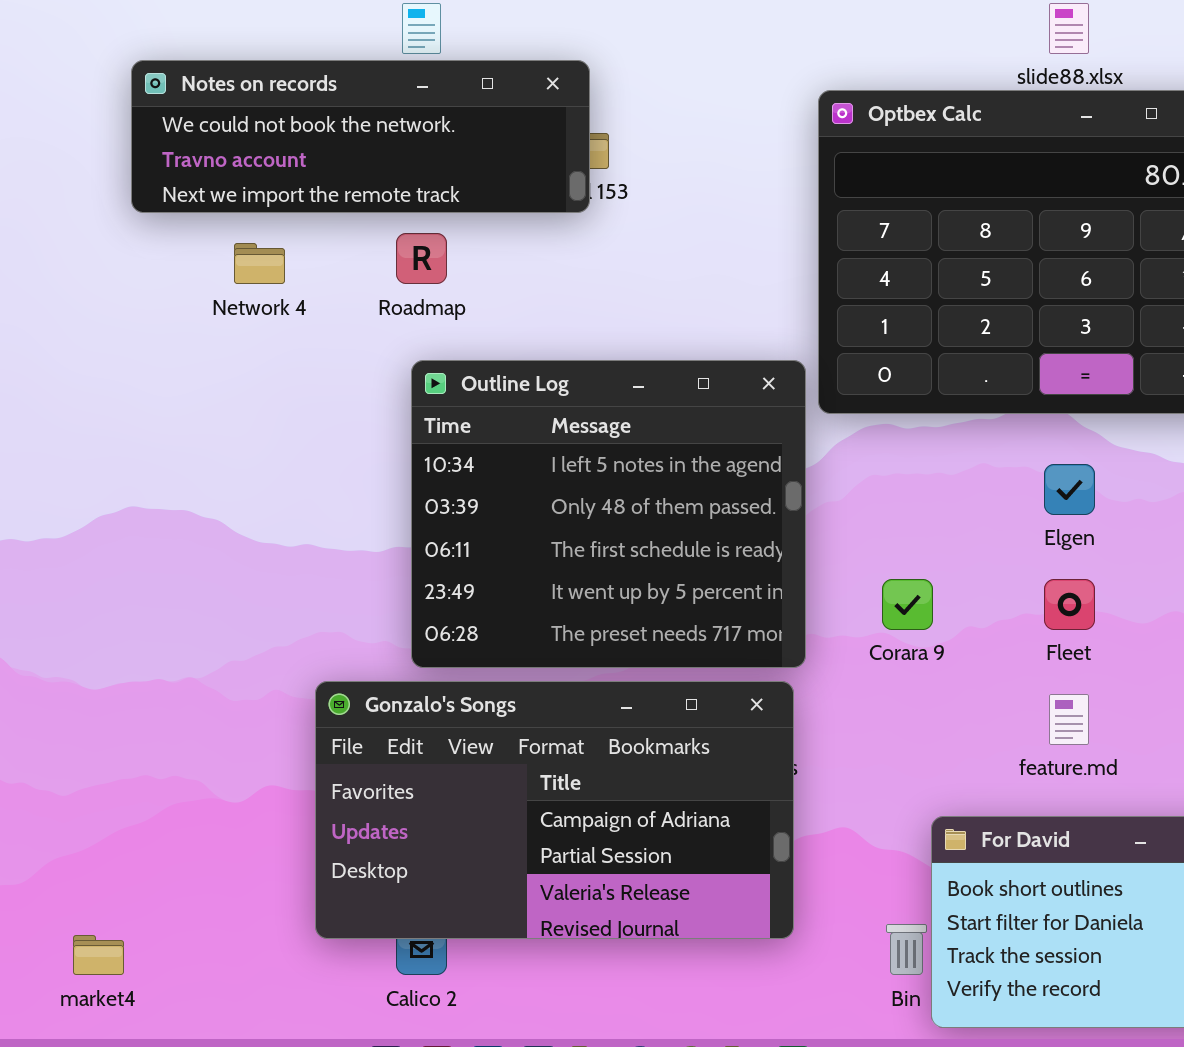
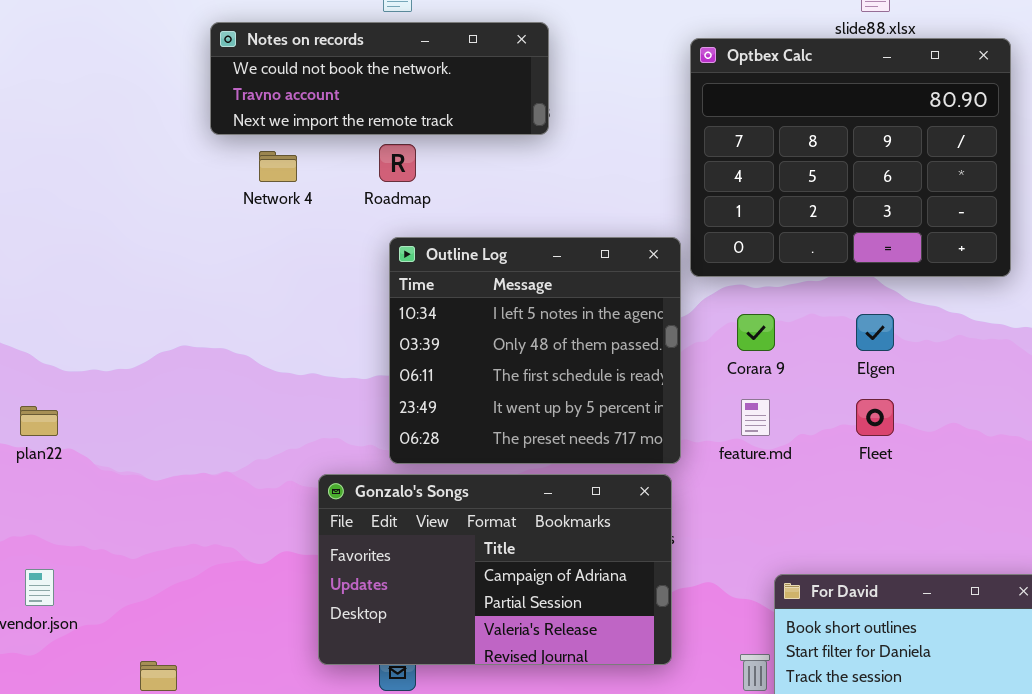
Notes on records: [131,60,590,213] -> [210,22,549,135], moved
Corara 9: [882,579,933,630] -> [737,314,775,351], moved
feature.md: [1049,694,1089,745] -> [741,399,770,436], moved

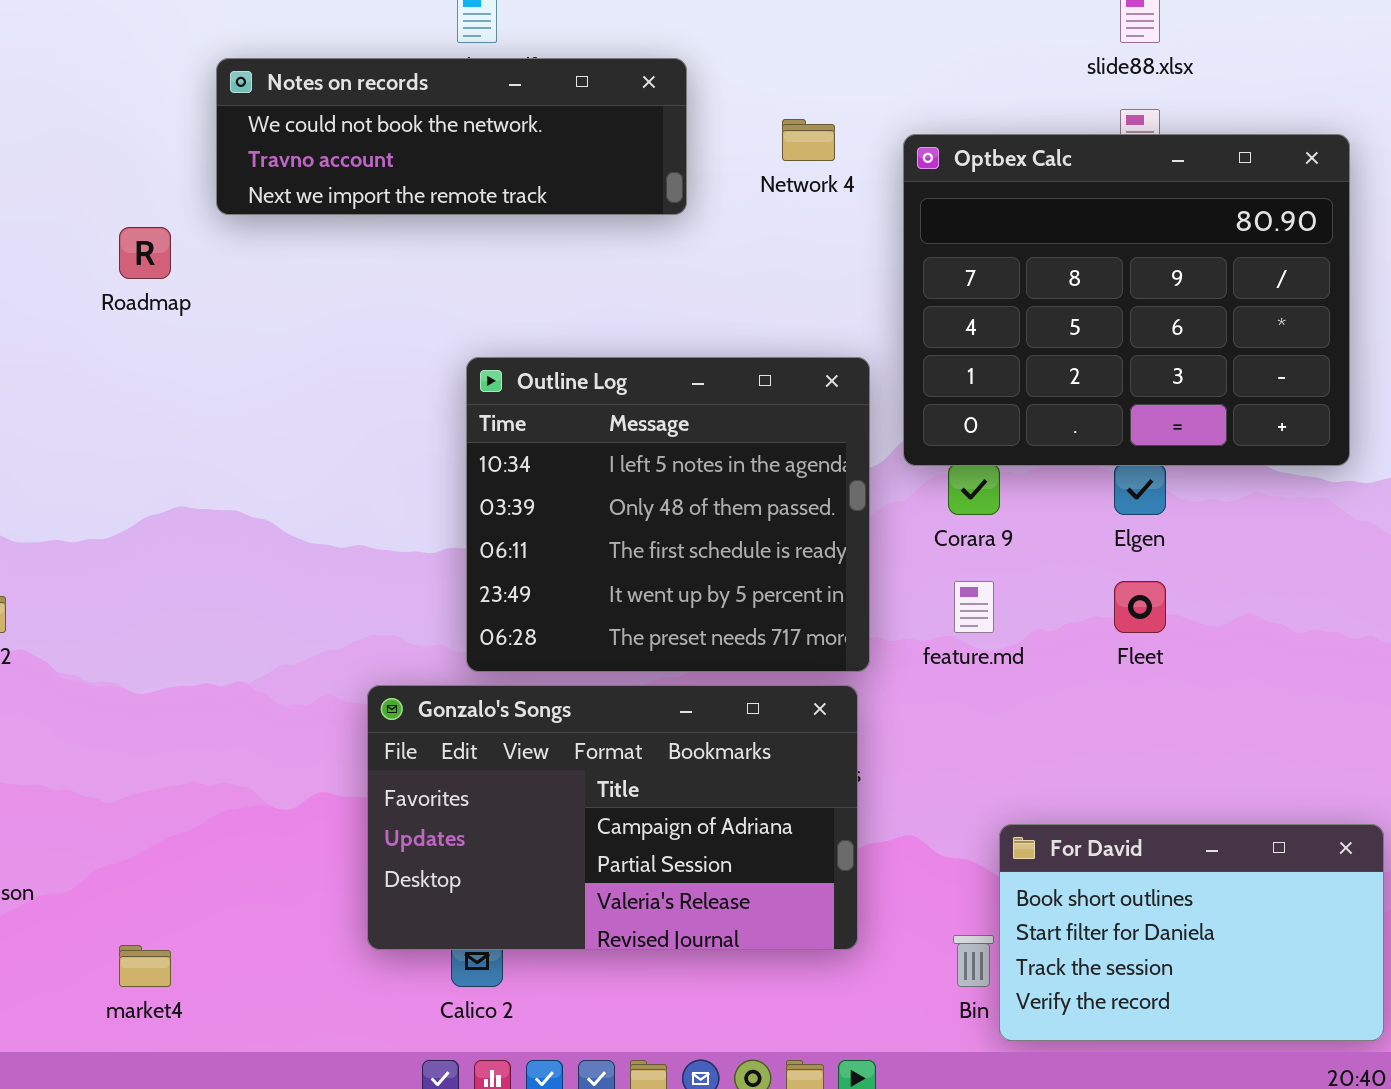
Optbex Calc: [690,38,1011,277] -> [903,134,1350,466], moved
Roadmap: [379,144,416,182] -> [119,227,171,279], moved
Network 4: [259,151,297,182] -> [782,119,835,161], moved

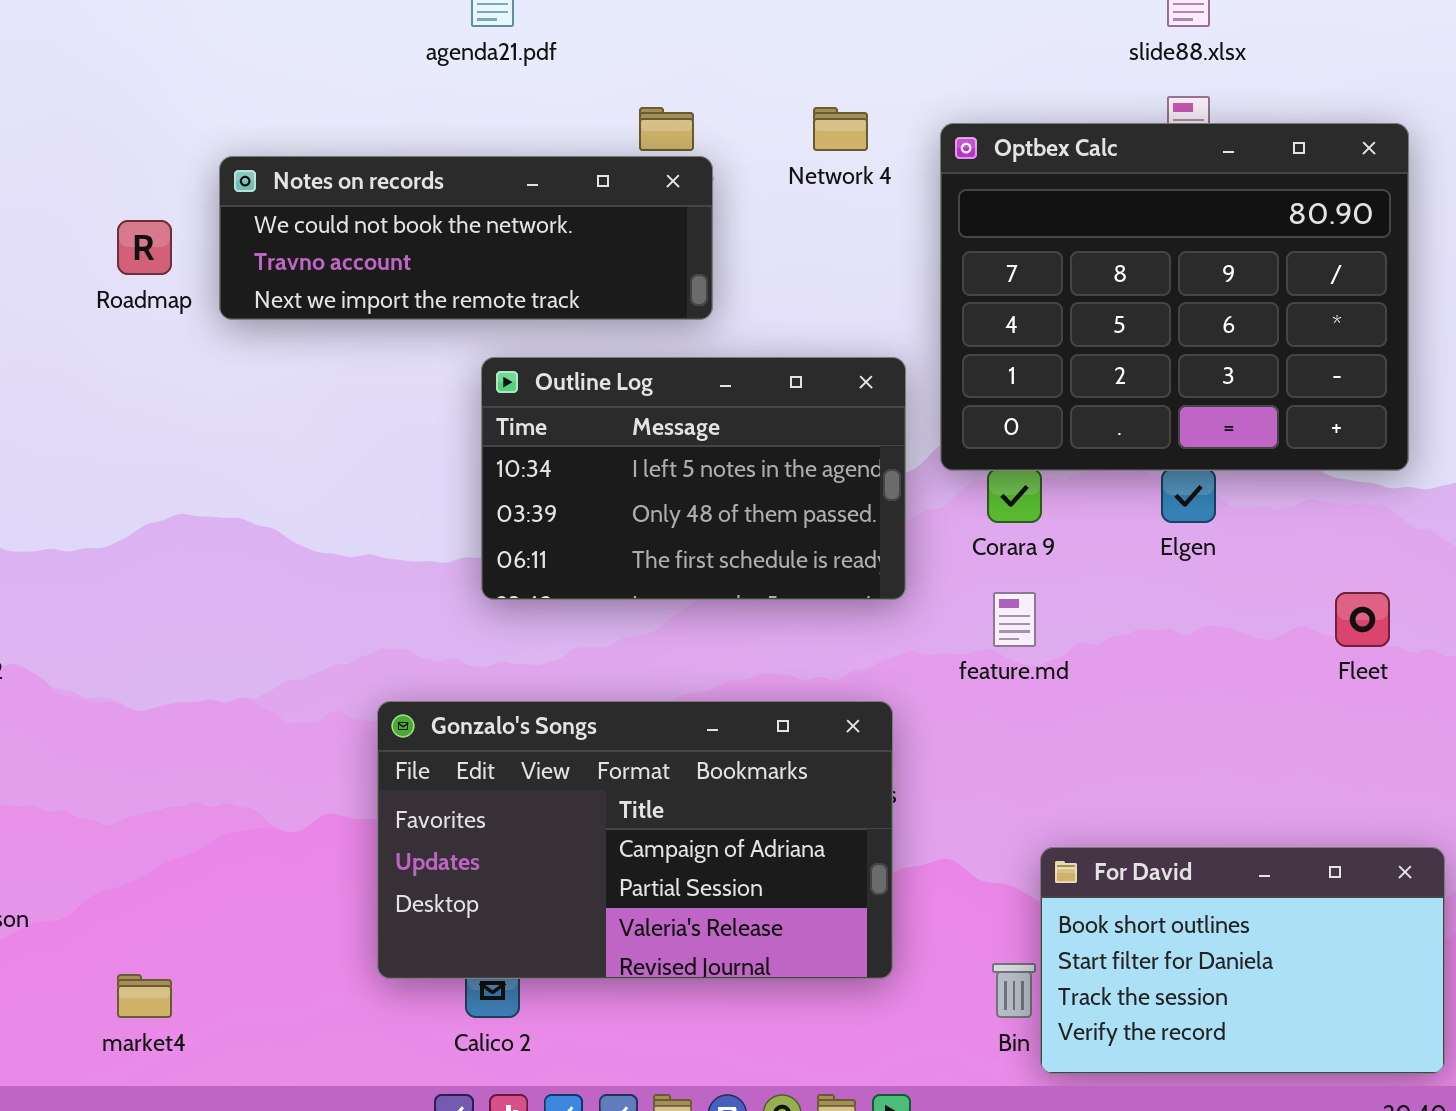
Notes on records: [216,58,687,215] -> [219,156,713,320], moved
Outline Log: [466,357,870,672] -> [481,357,906,600], resized
Fleet: [1114,581,1166,633] -> [1335,592,1390,647], moved

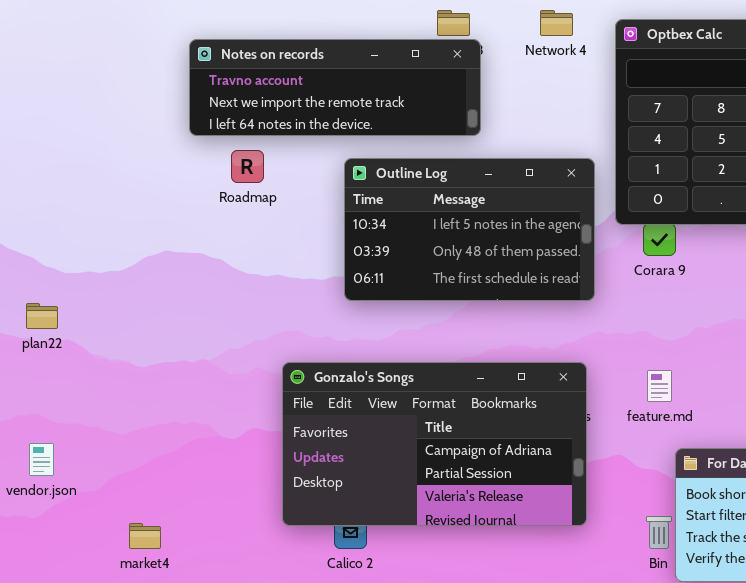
Notes on records: [219,156,713,320] -> [189,39,481,136], scrolled down 1 row
Roadmap: [117,220,172,275] -> [231,150,264,183], moved
feature.md: [993,592,1036,647] -> [647,370,672,402], moved

